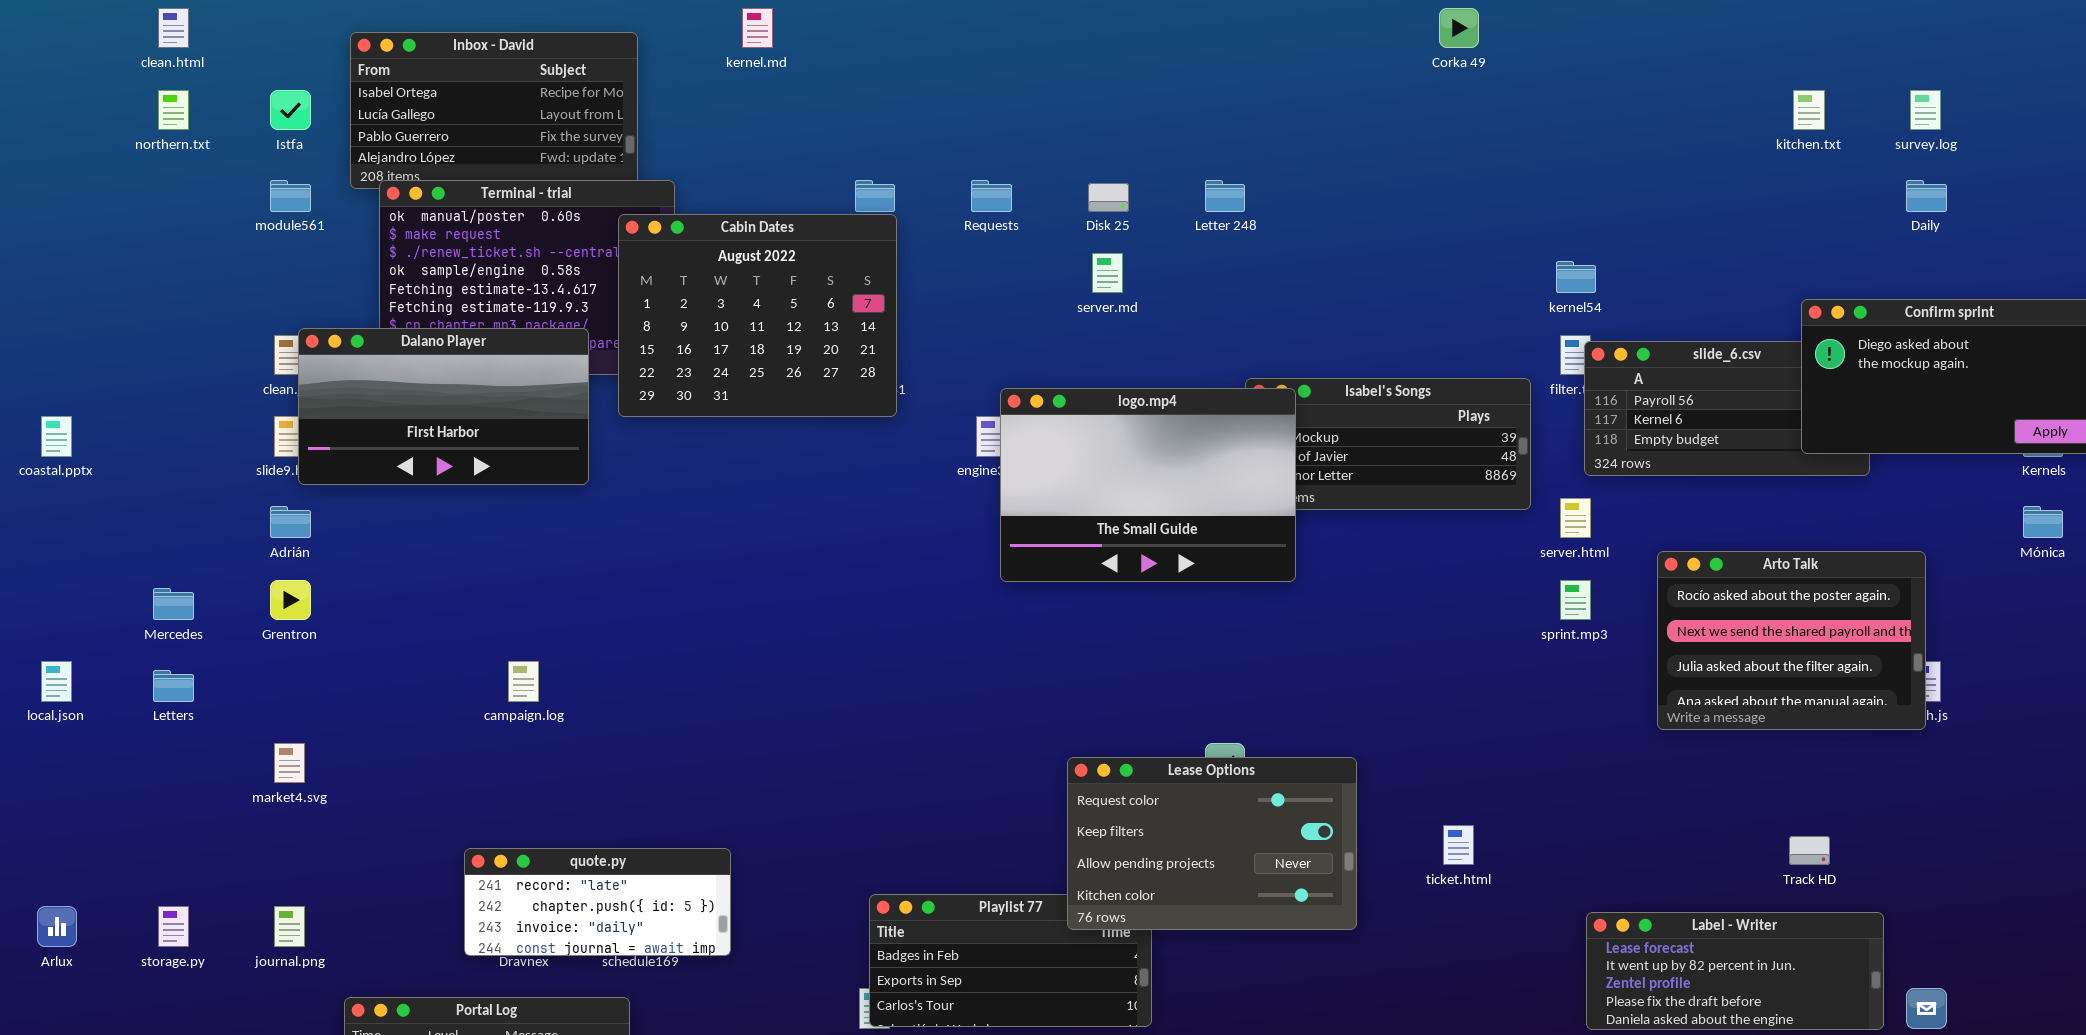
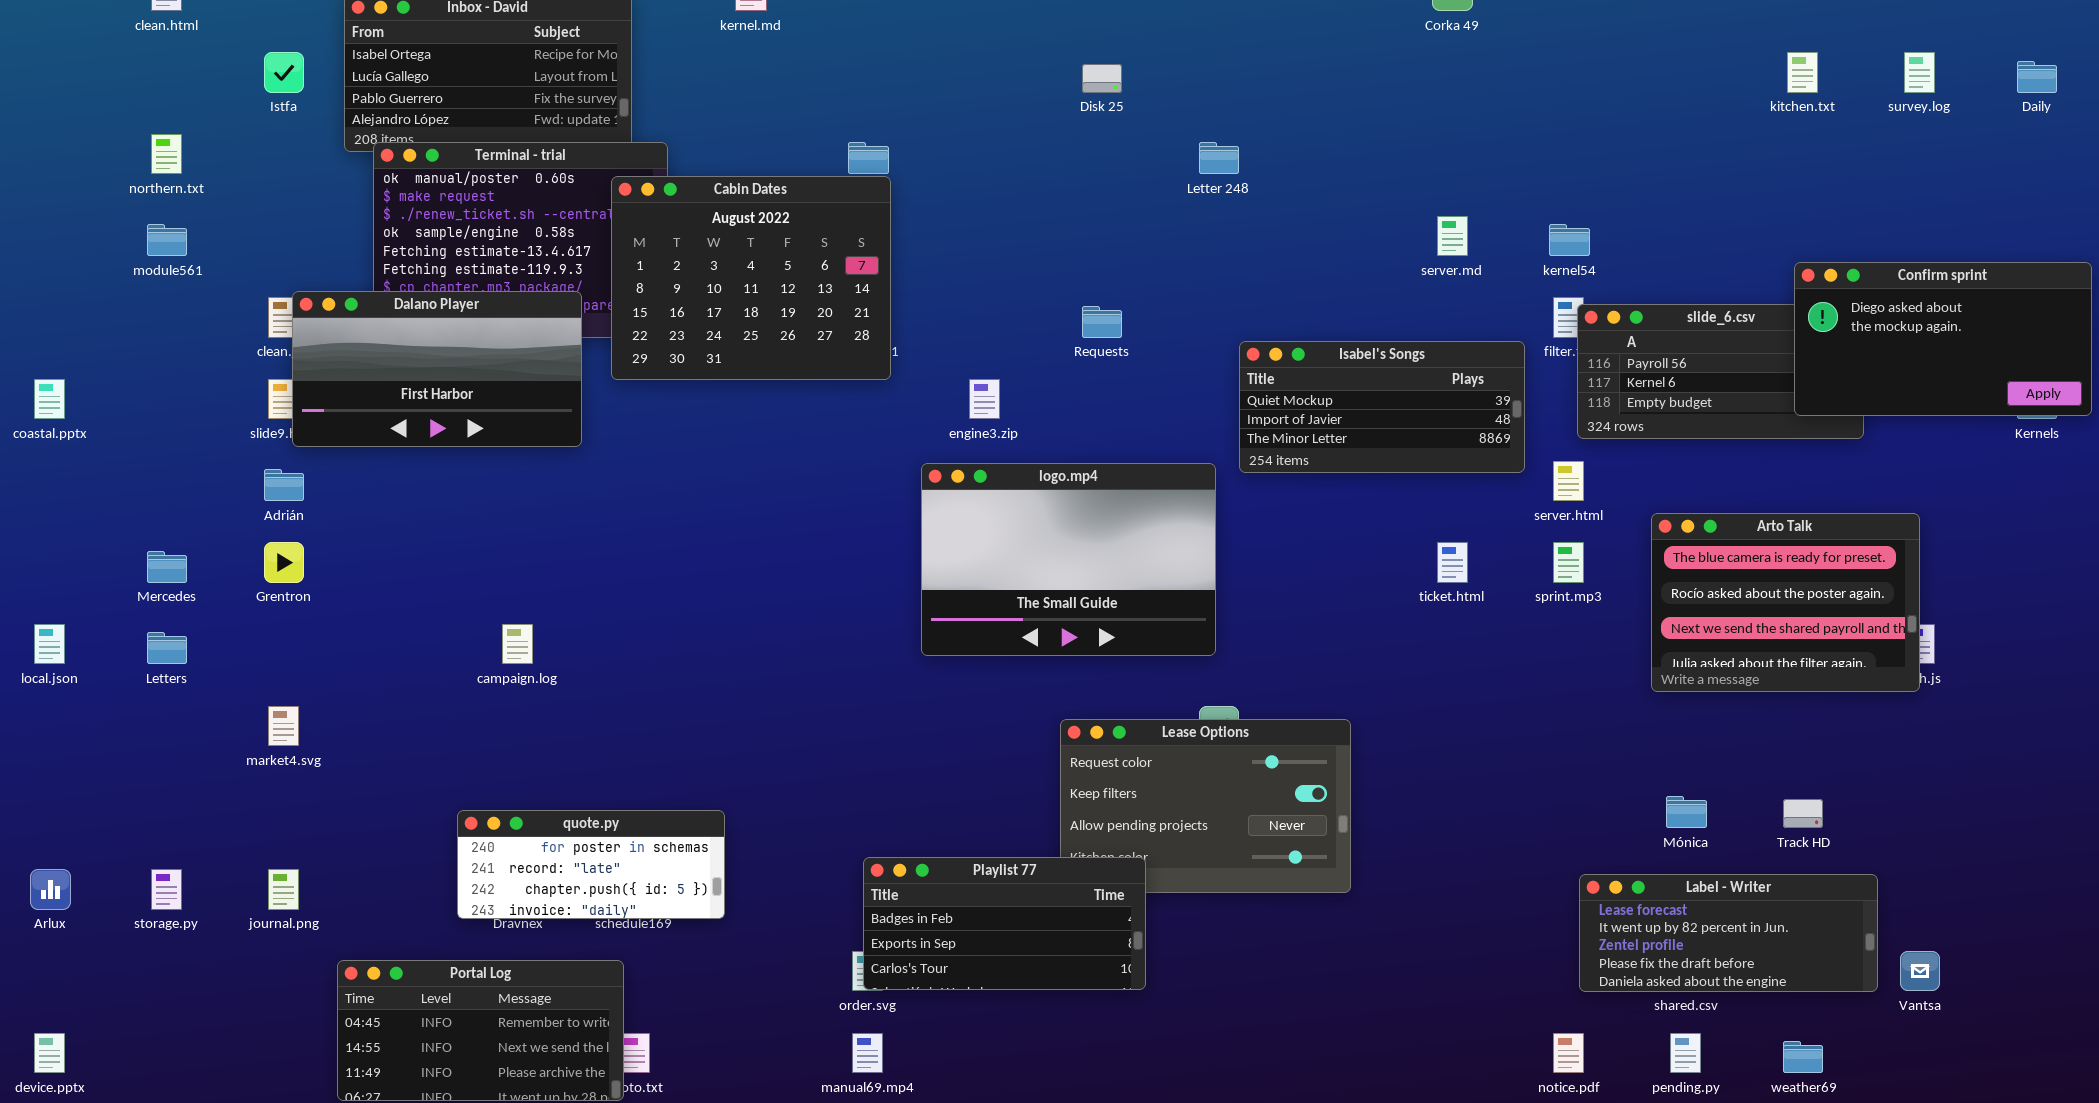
northern.txt: [158,90,189,130] -> [151,134,182,174], moved
module561: [270,180,311,212] -> [147,224,187,256], moved
Requests: [971,180,1012,212] -> [1082,306,1122,338], moved
Daily: [1906,180,1947,212] -> [2017,61,2057,93], moved
Disk 25: [1088,183,1129,212] -> [1082,64,1122,93], moved
server.md: [1092,253,1123,293] -> [1437,216,1468,256], moved
logo.mp4: [1000,388,1296,582] -> [921,463,1216,656], moved
Mónica: [2023,506,2063,538] -> [1666,796,1707,828], moved
Arto Talk: [1657,551,1926,730] -> [1651,513,1920,692], scrolled up 1 row
ticket.html: [1443,825,1474,865] -> [1437,542,1468,583], moved
quote.py: [464,848,731,956] -> [457,810,725,919], scrolled up 1 row
Playlist 77: [869,894,1152,1027] -> [863,857,1146,990], raised

